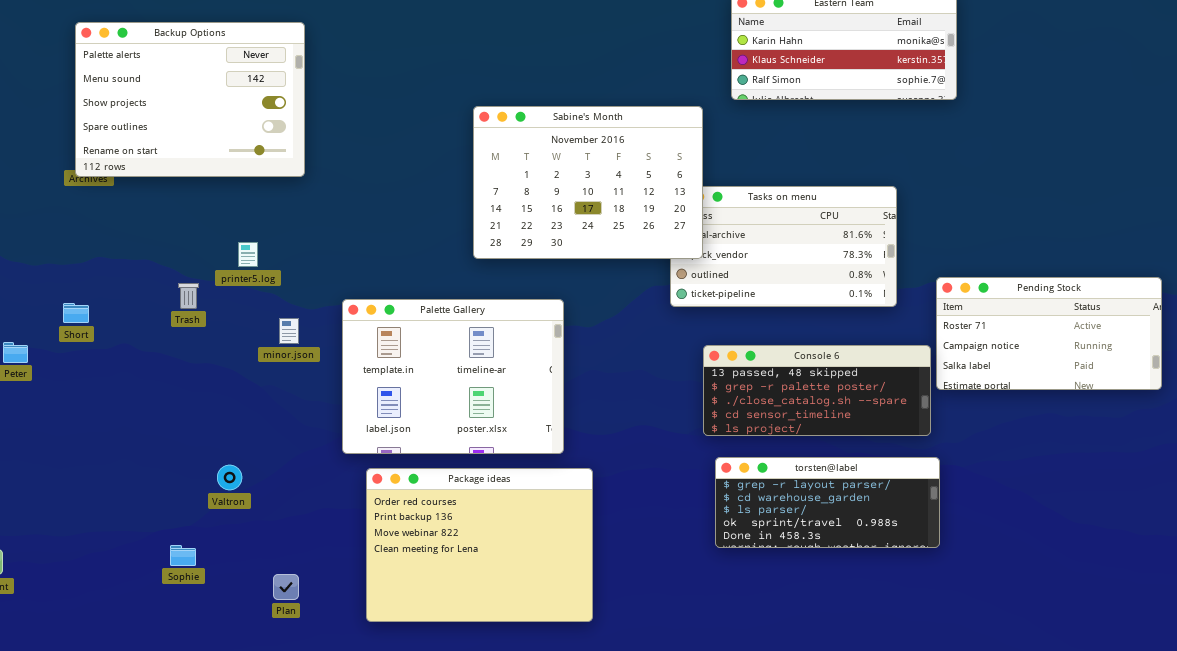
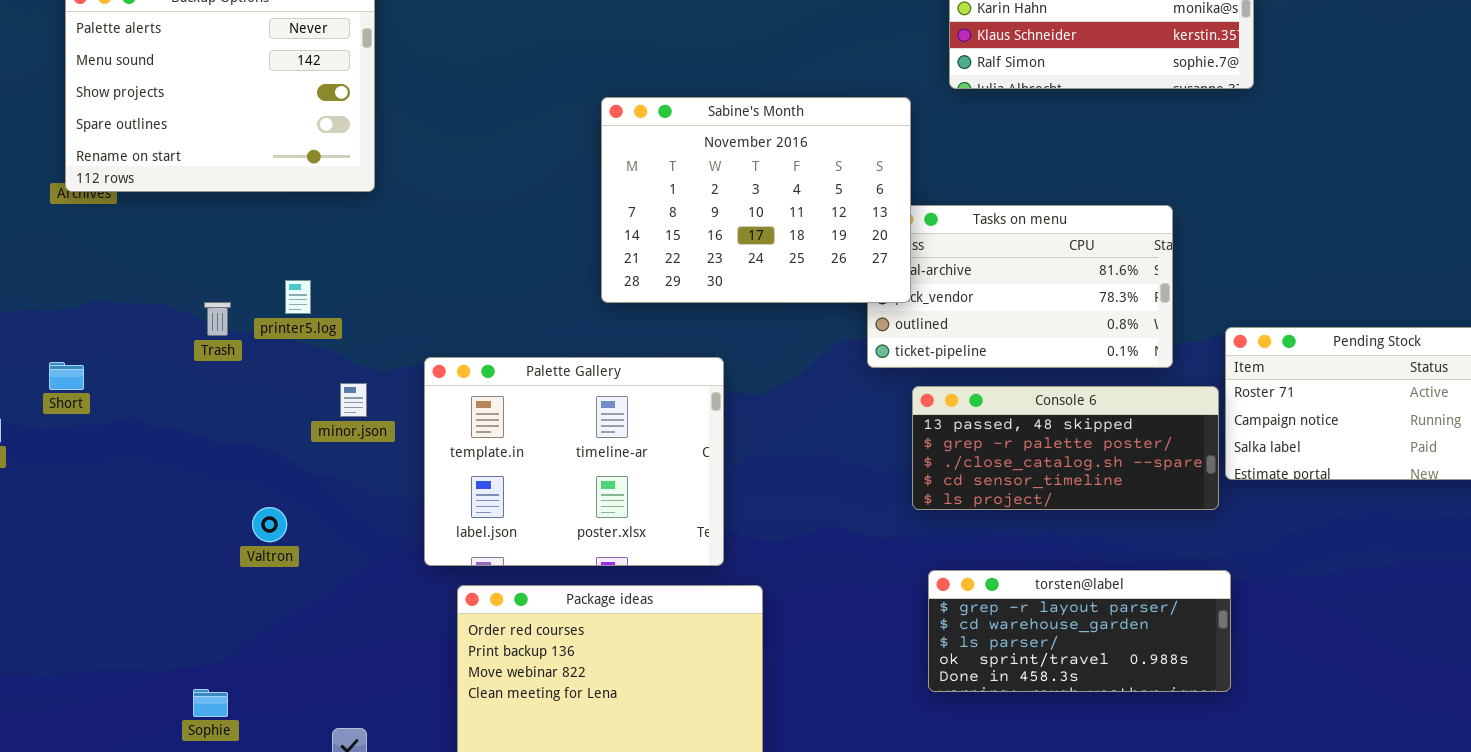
Trash: [178,283,199,309] -> [204,302,231,336], moved
Console 6: [703,345,931,436] -> [912,386,1219,510], moved
Valtron: [217,465,242,490] -> [252,507,287,542], moved

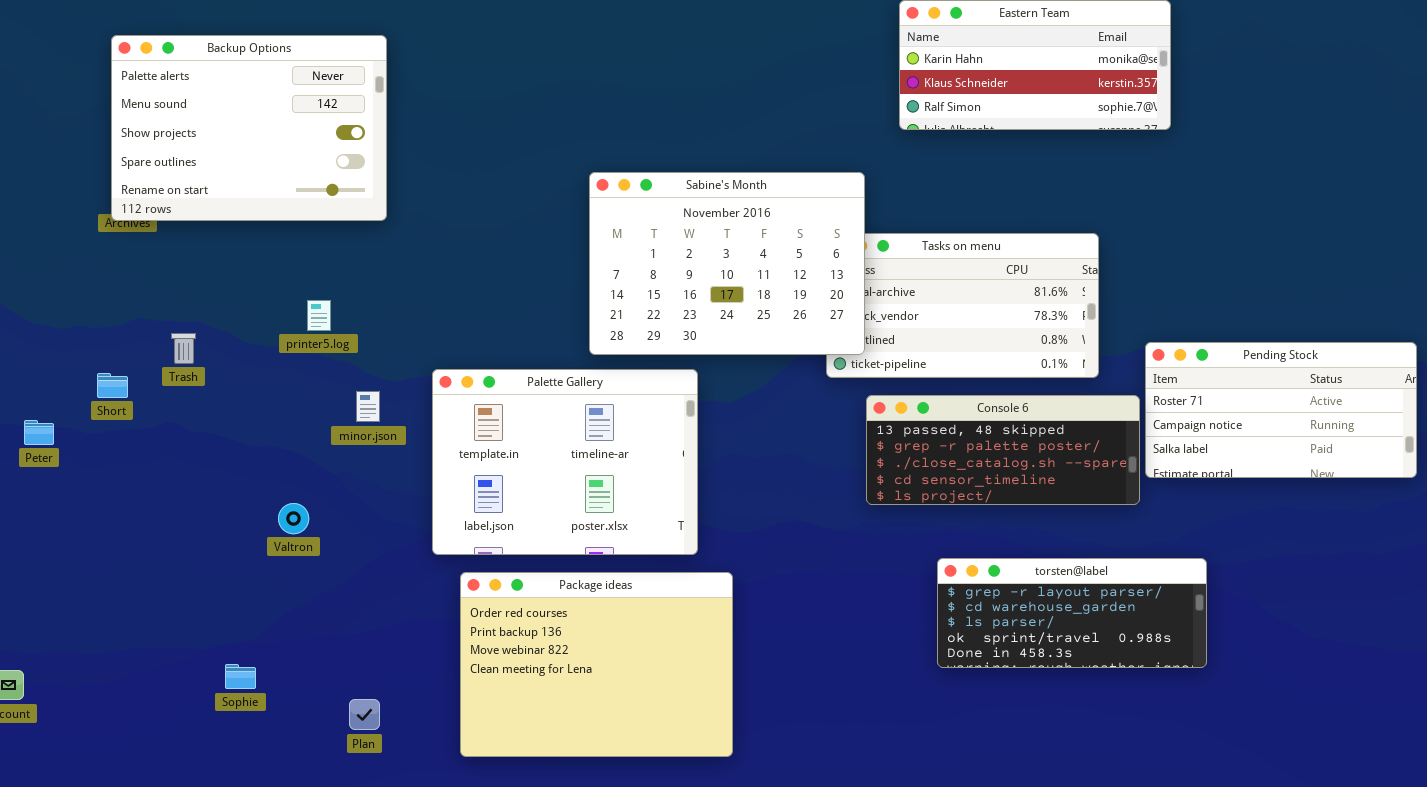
Sabine's Month: [601,97,911,303] -> [589,172,865,355], moved
Trash: [204,302,231,336] -> [171,333,196,364], moved
torsten@label: [928,570,1231,692] -> [937,558,1207,668], moved

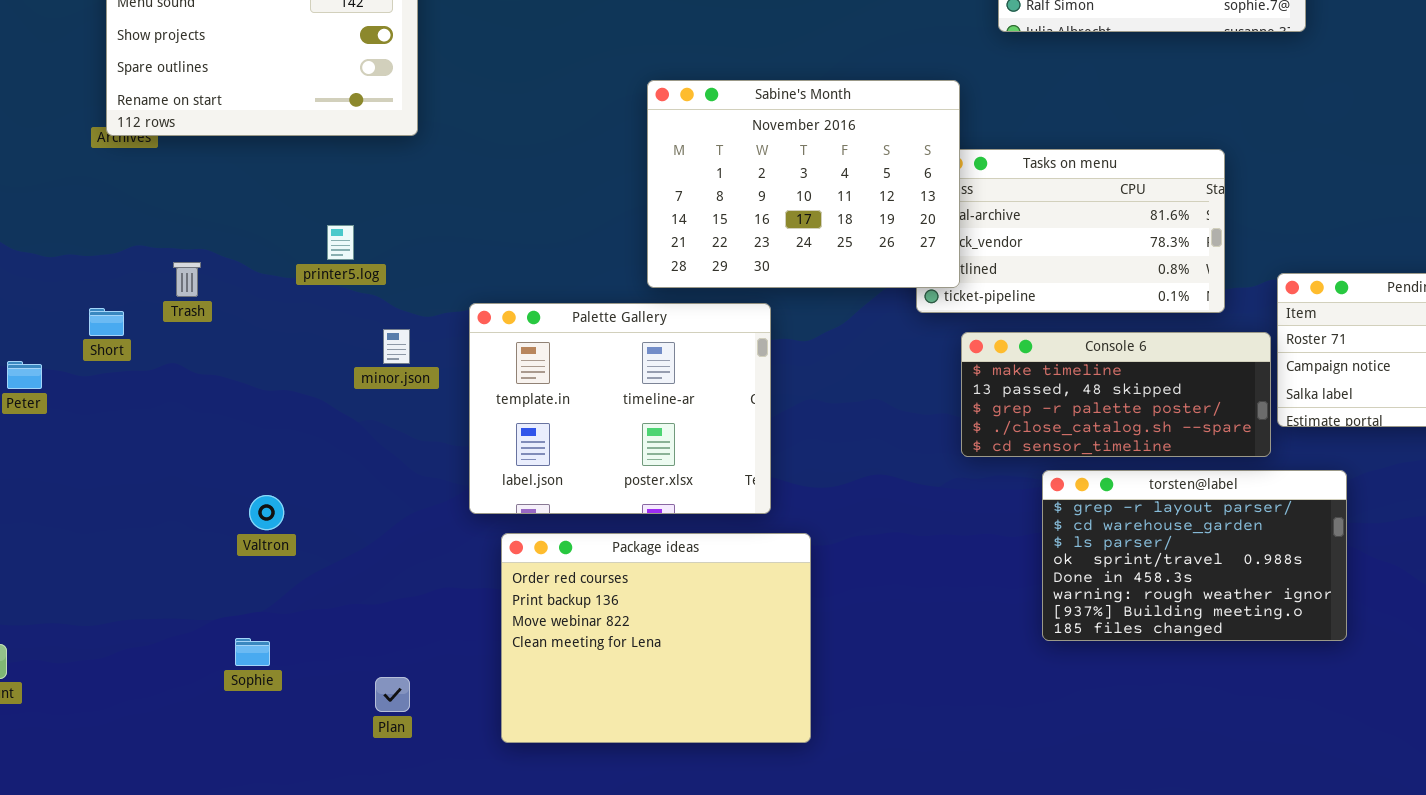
Console 6: [866,395,1140,505] -> [961,332,1271,457], scrolled up 1 row
Valtron: [278,503,309,534] -> [249,495,284,530], moved
torsten@label: [937,558,1207,668] -> [1042,470,1347,641], resized

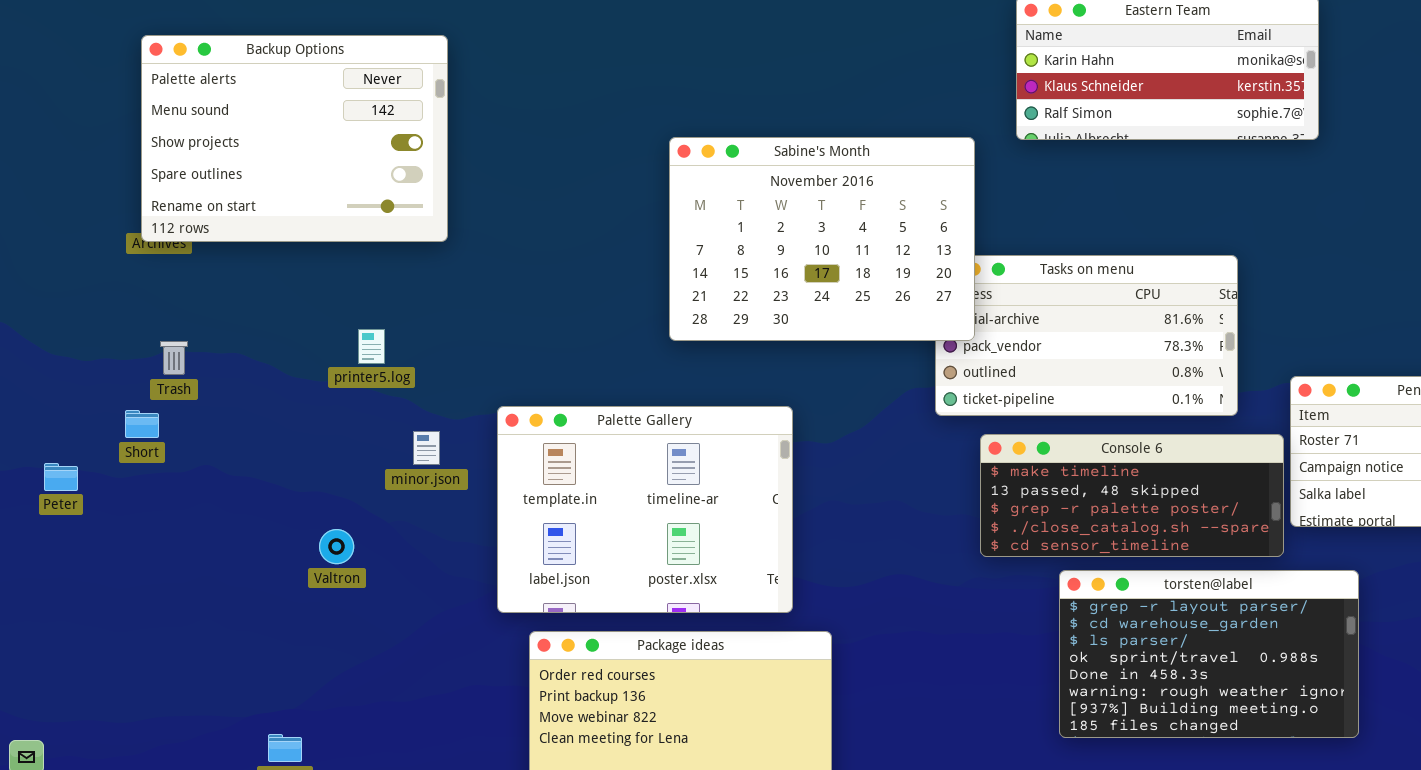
Sabine's Month: [647,80,960,288] -> [669,137,975,341], moved
Trash: [173,262,201,297] -> [160,341,188,375], moved
Valtron: [249,495,284,530] -> [319,529,354,564], moved

